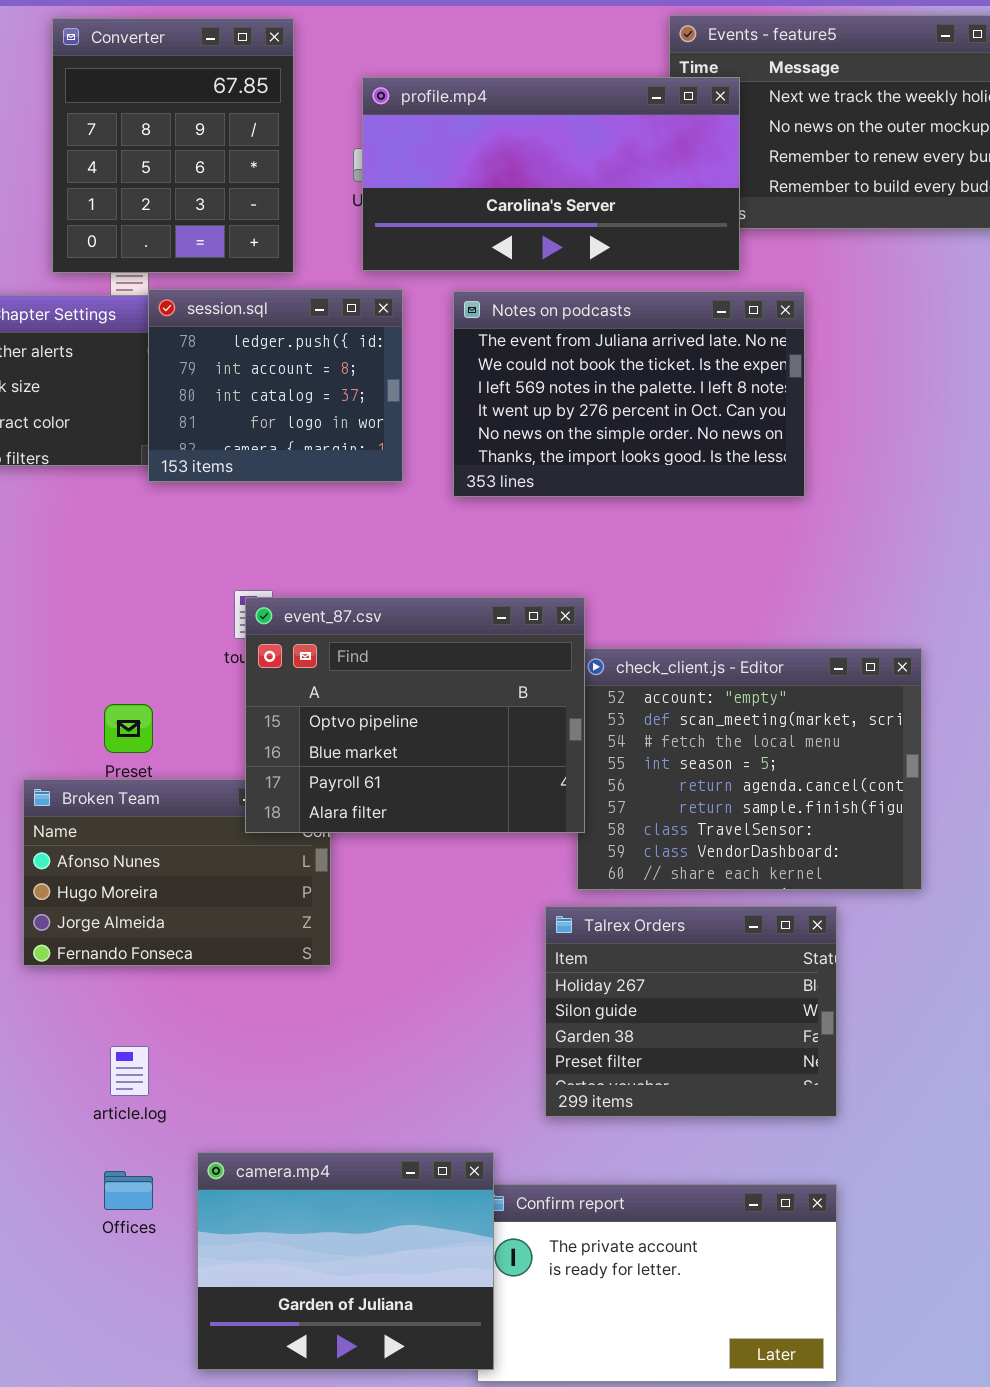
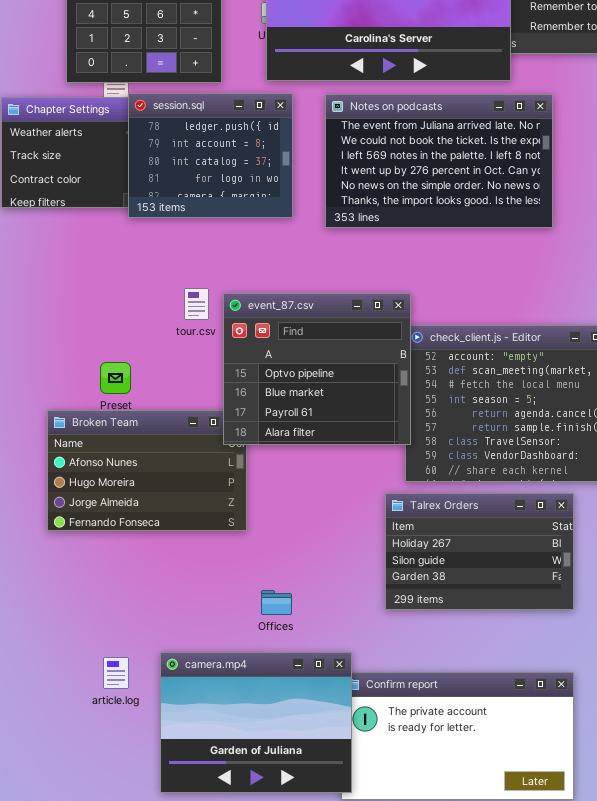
event_87.csv: [245,597,585,833] -> [223,293,411,445], resized
Talrex Orders: [545,906,837,1117] -> [385,493,574,610], resized
article.log: [110,1046,149,1096] -> [103,657,129,689], moved
Offices: [104,1171,153,1210] -> [261,590,292,615], moved

